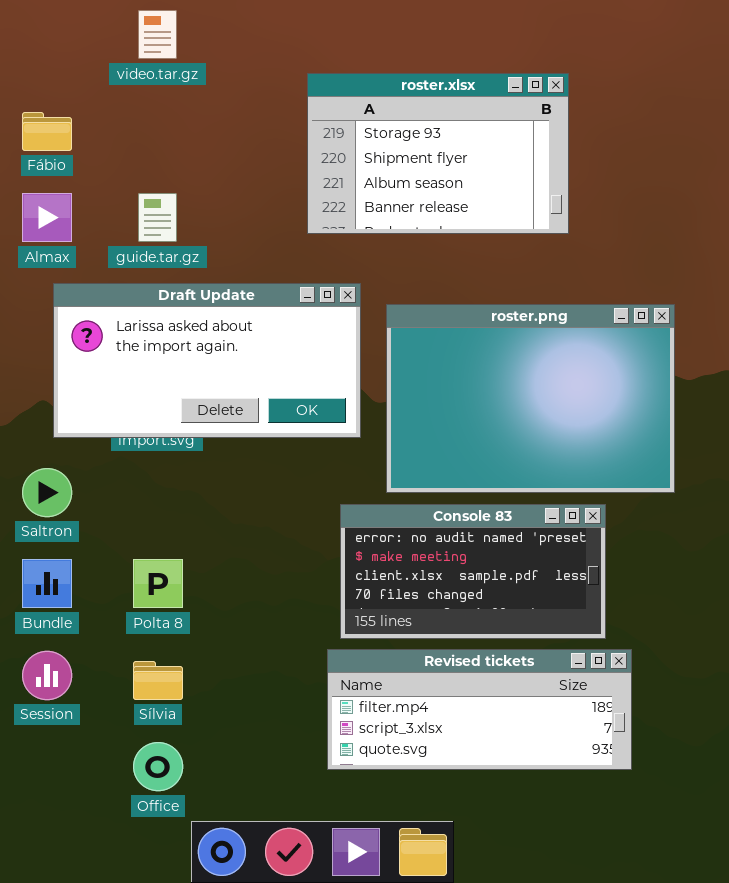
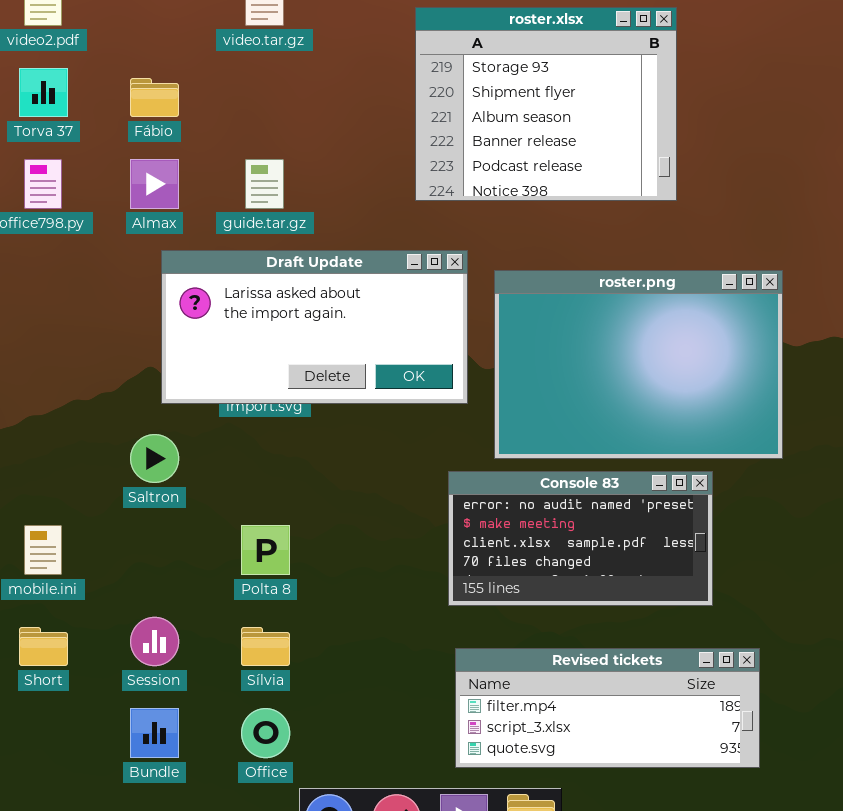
roster.xlsx: [307,73,569,234] -> [415,7,677,201], resized
Bundle: [22,559,72,608] -> [130,708,179,758], moved
Revised tickets: [327,649,632,770] -> [455,648,760,768], moved

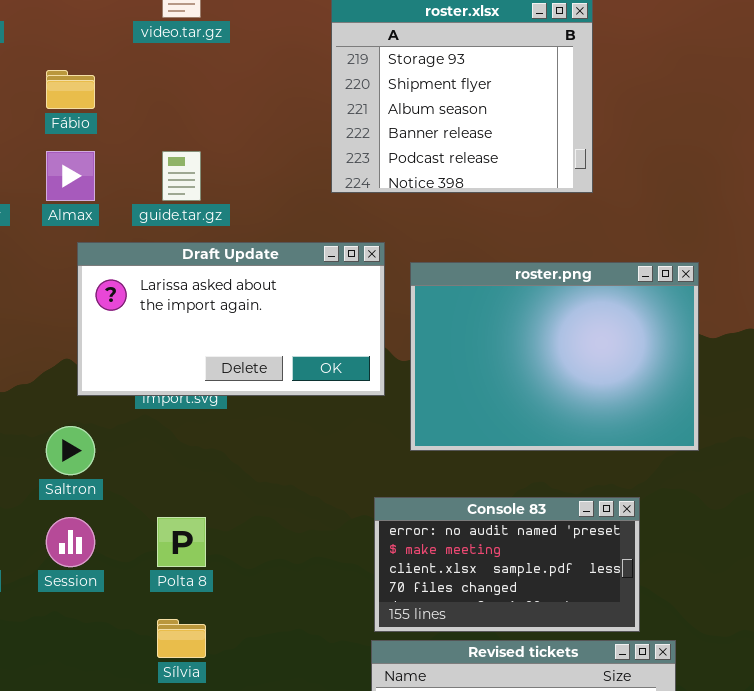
Console 83: [448,471,713,606] -> [374,497,640,632], moved
Session: [130,617,179,666] -> [46,517,95,567], moved

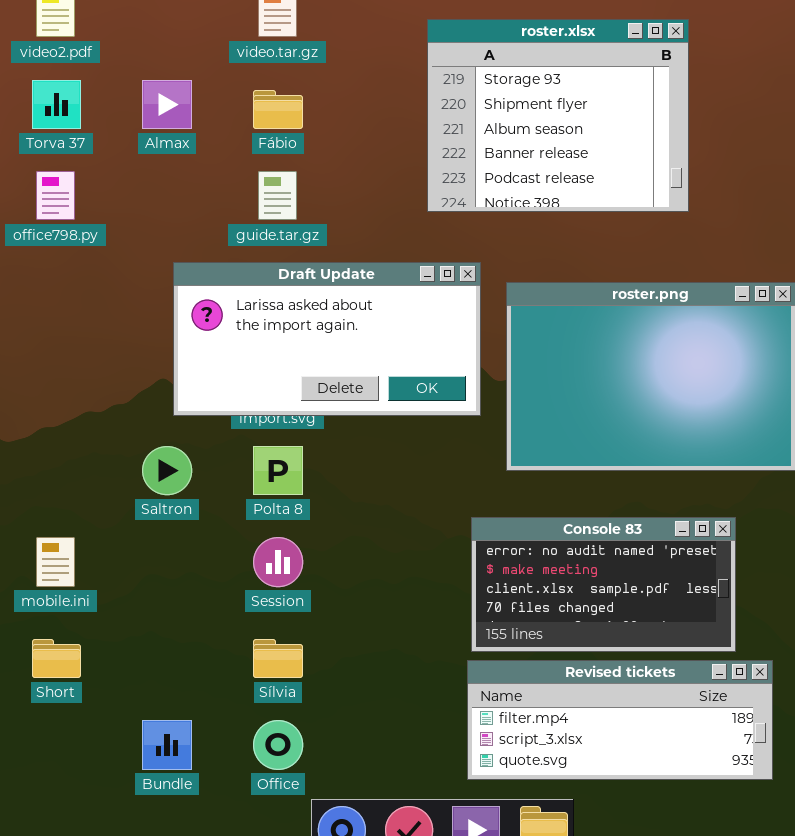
Fábio: [46,70,95,109] -> [253,90,303,129], moved
Almax: [46,151,95,201] -> [142,80,192,129], moved
Session: [46,517,95,567] -> [253,537,303,587], moved
Polta 8: [157,517,206,567] -> [253,446,303,495], moved

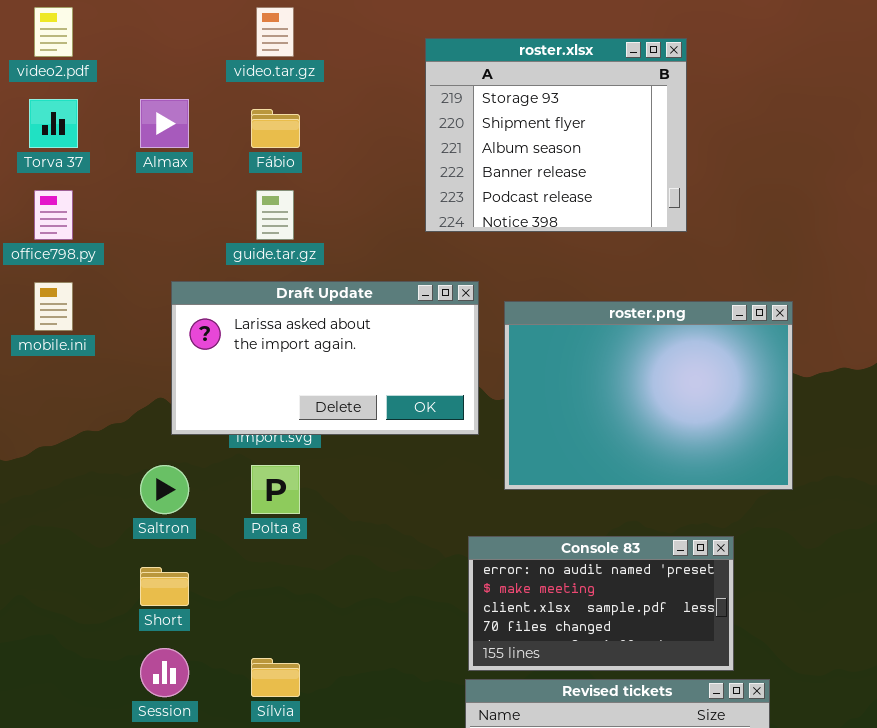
mobile.ini: [36,537,75,587] -> [34,282,73,331], moved
Session: [253,537,303,587] -> [140,648,189,697], moved
Short: [32,639,81,678] -> [140,567,189,606], moved

